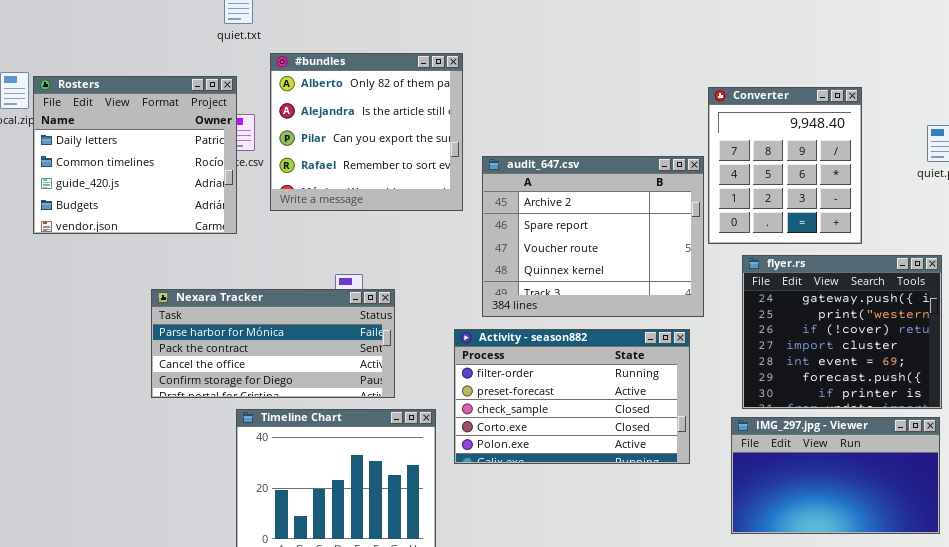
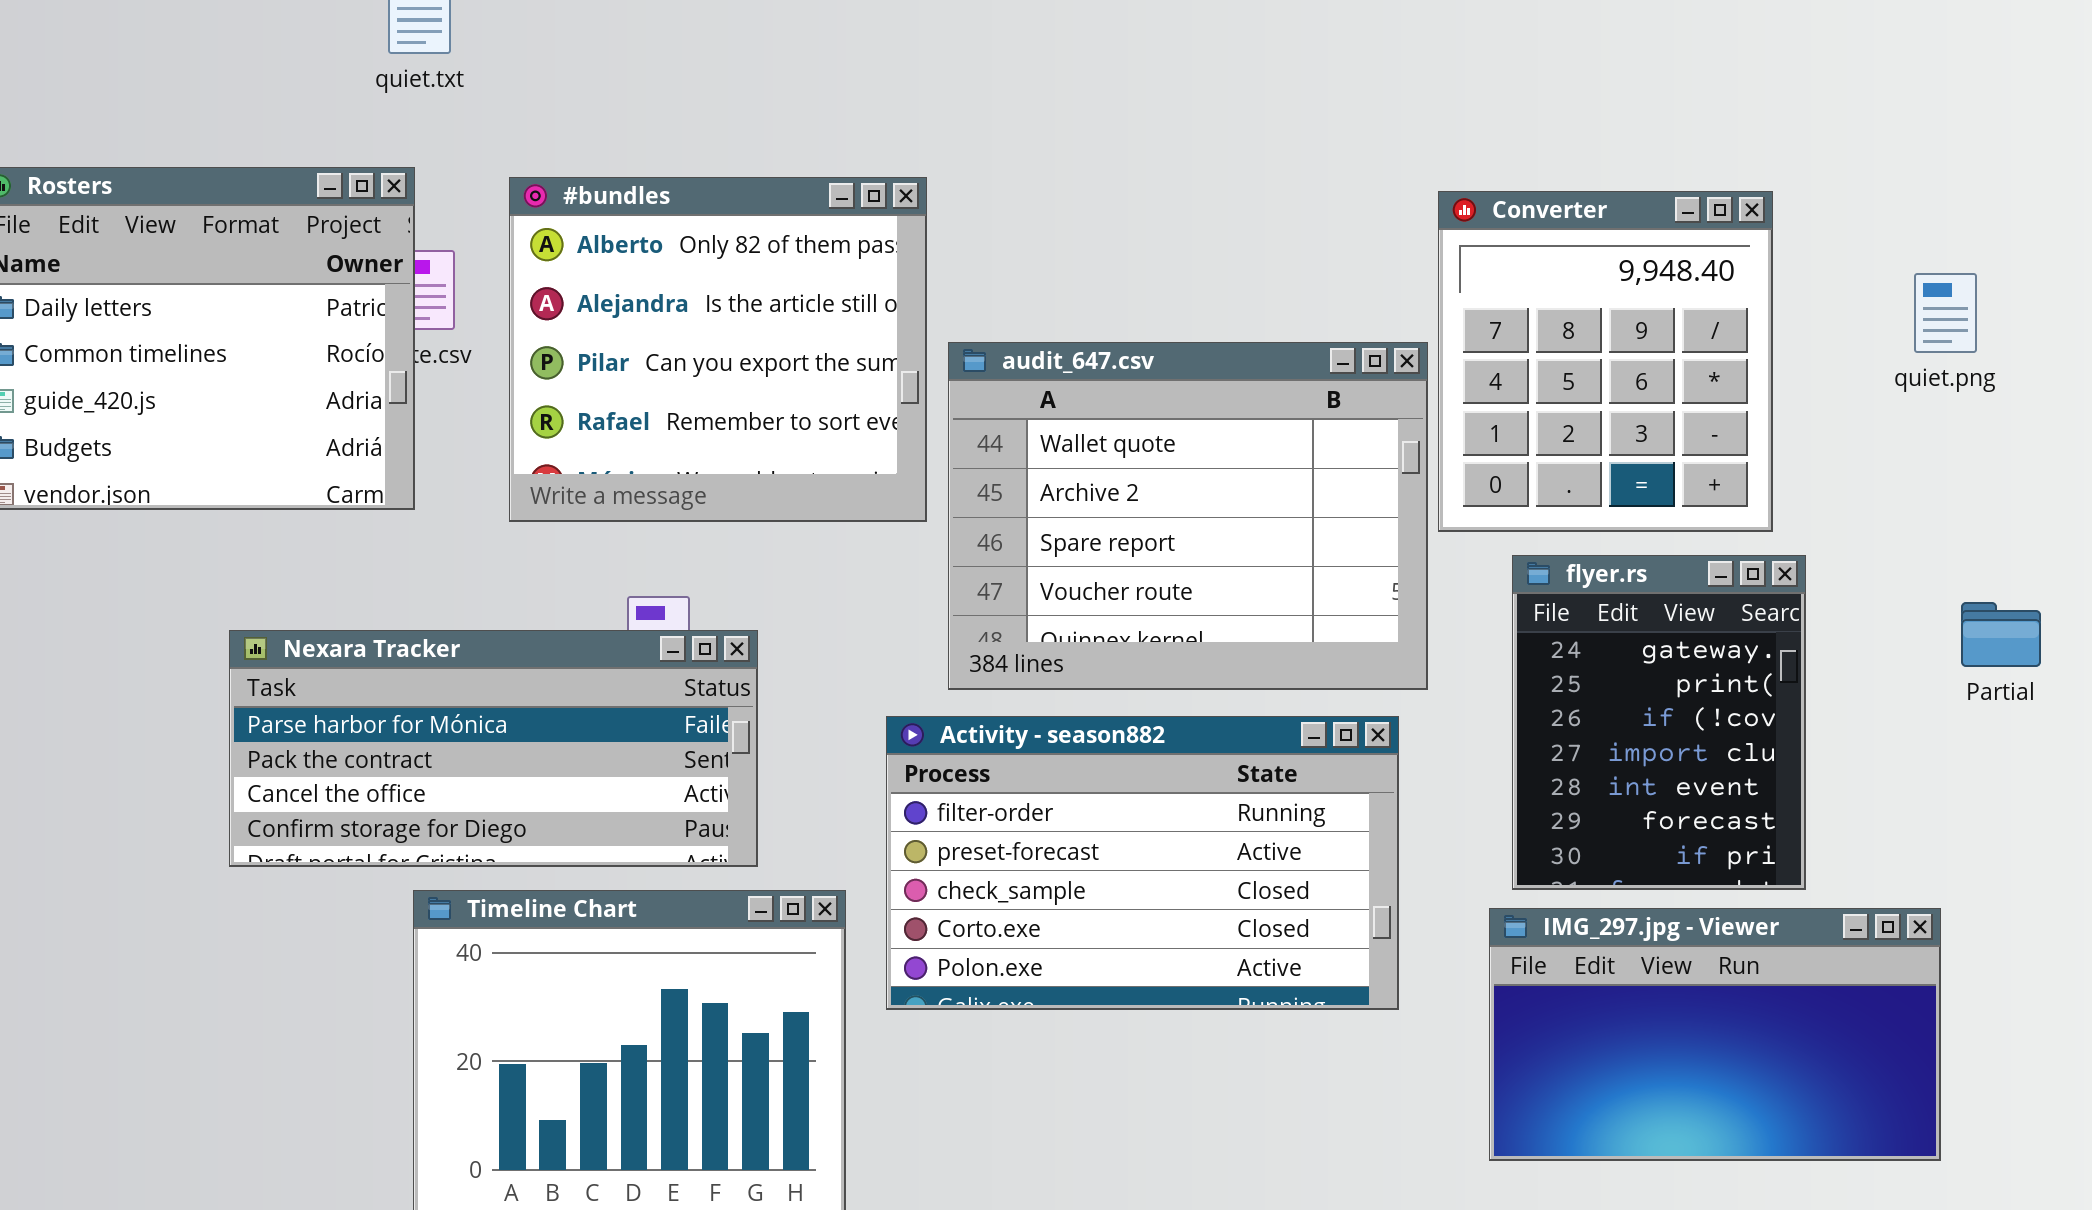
#bundles: [270,53,463,211] -> [509,177,927,522], moved
audit_647.csv: [482,156,704,317] -> [948,342,1428,690], scrolled up 1 row
flyer.rs: [742,255,942,409] -> [1512,555,1806,890], resized

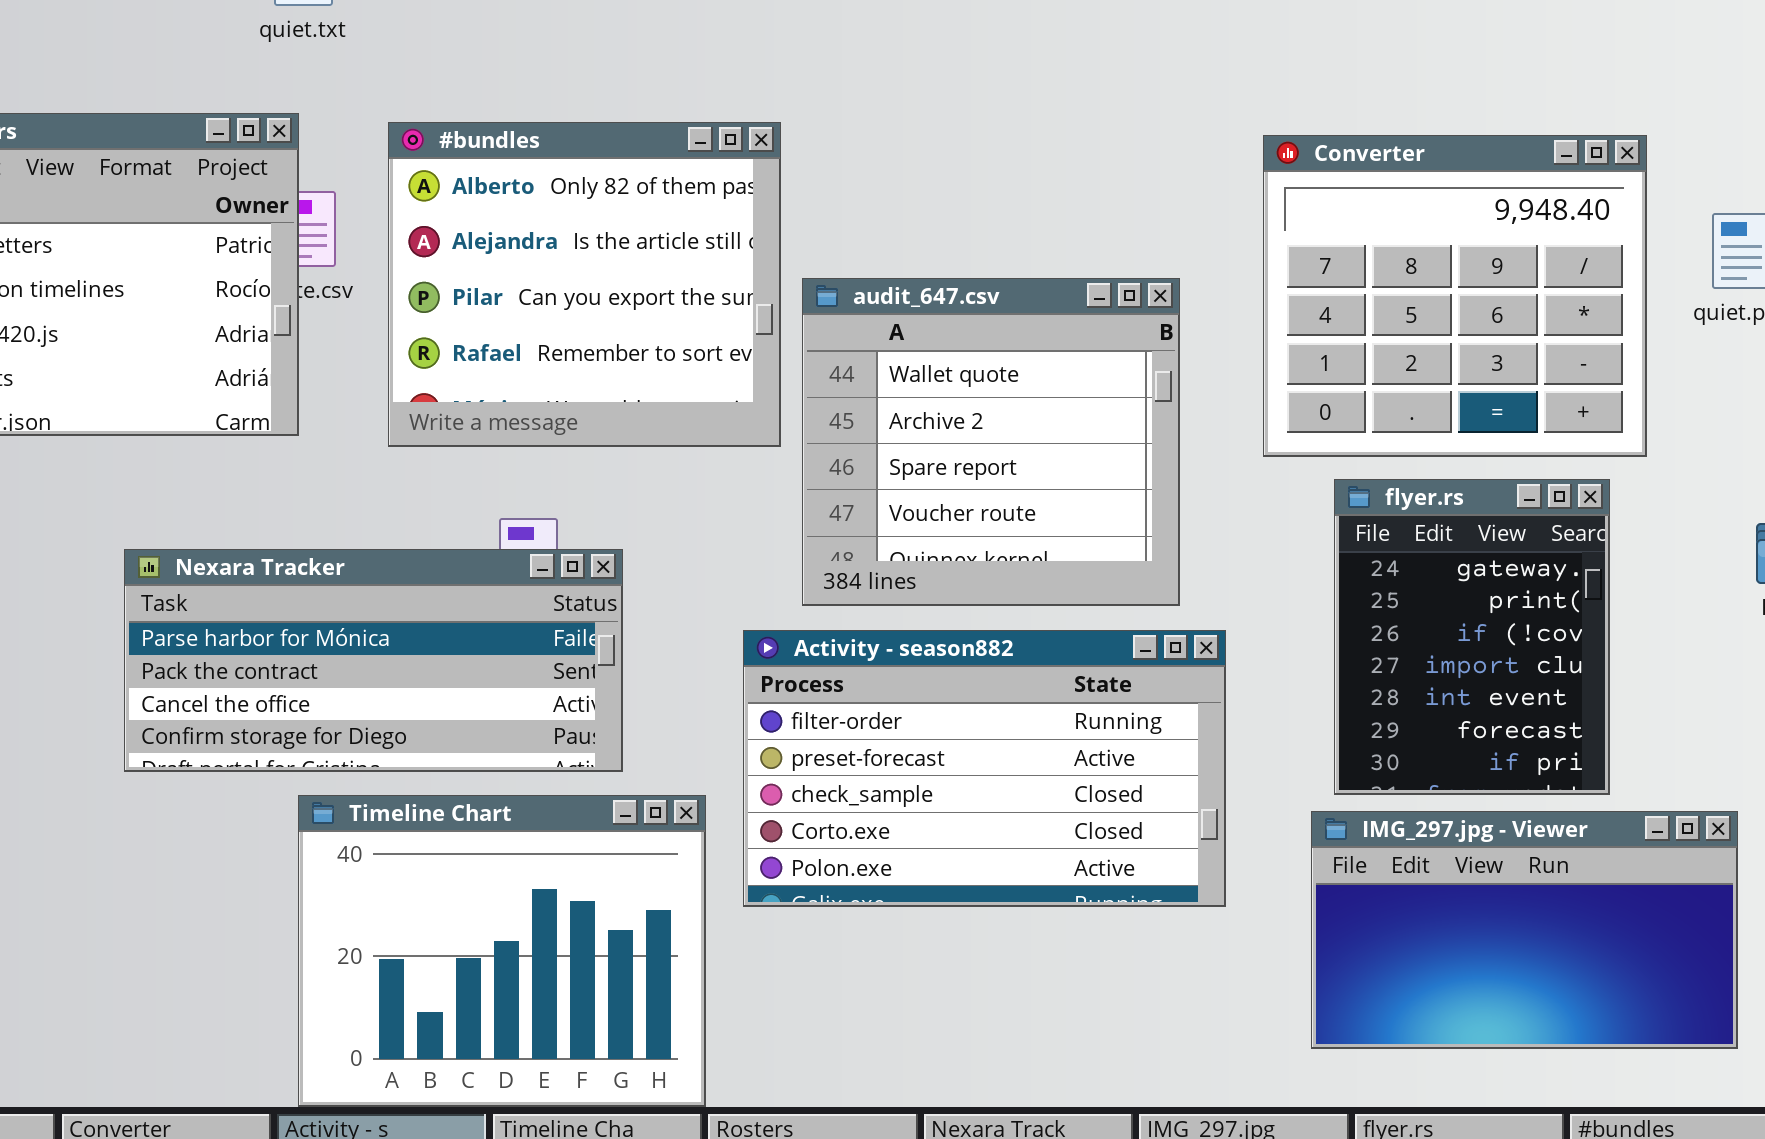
Converter: [1438,191,1773,532] -> [1263,135,1647,457], resized
audit_647.csv: [948,342,1428,690] -> [802,278,1180,606], resized

